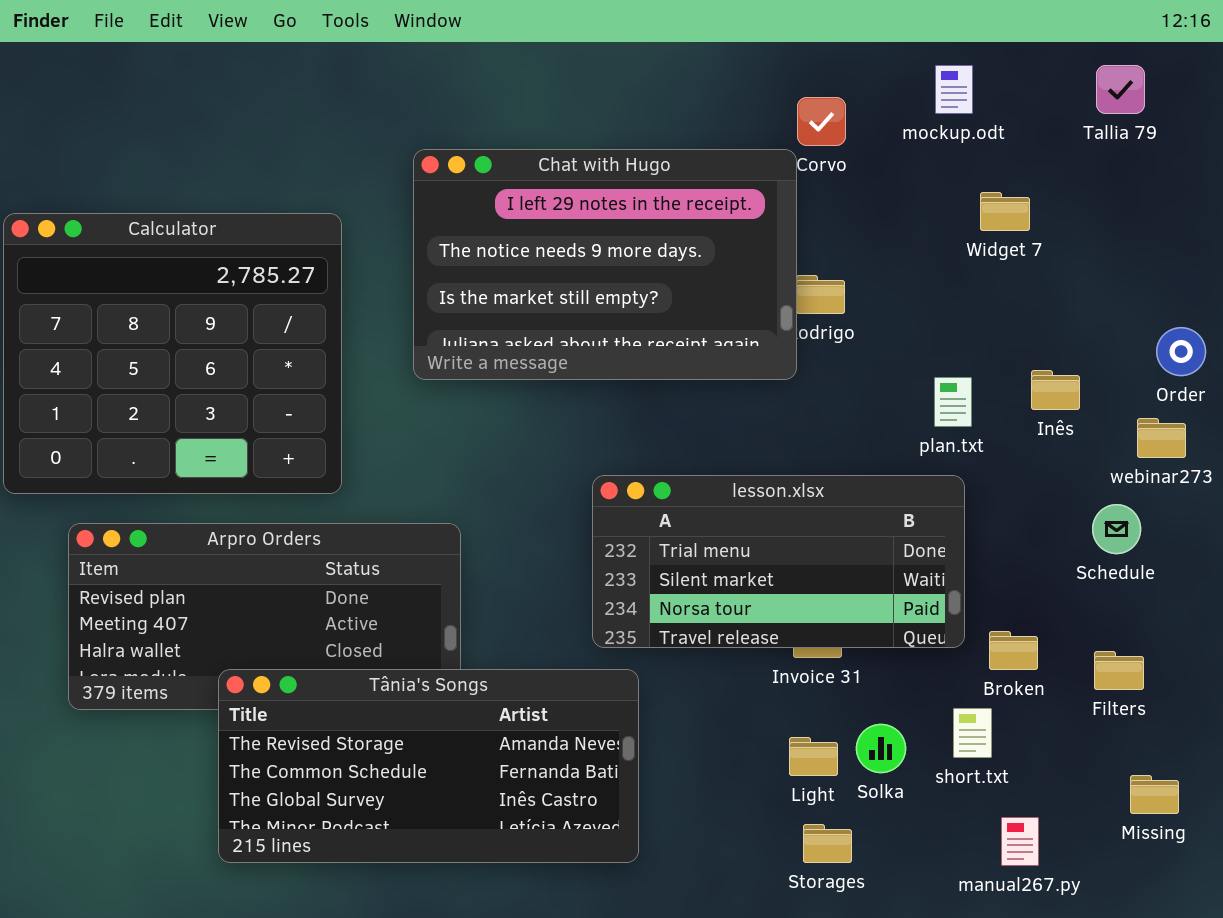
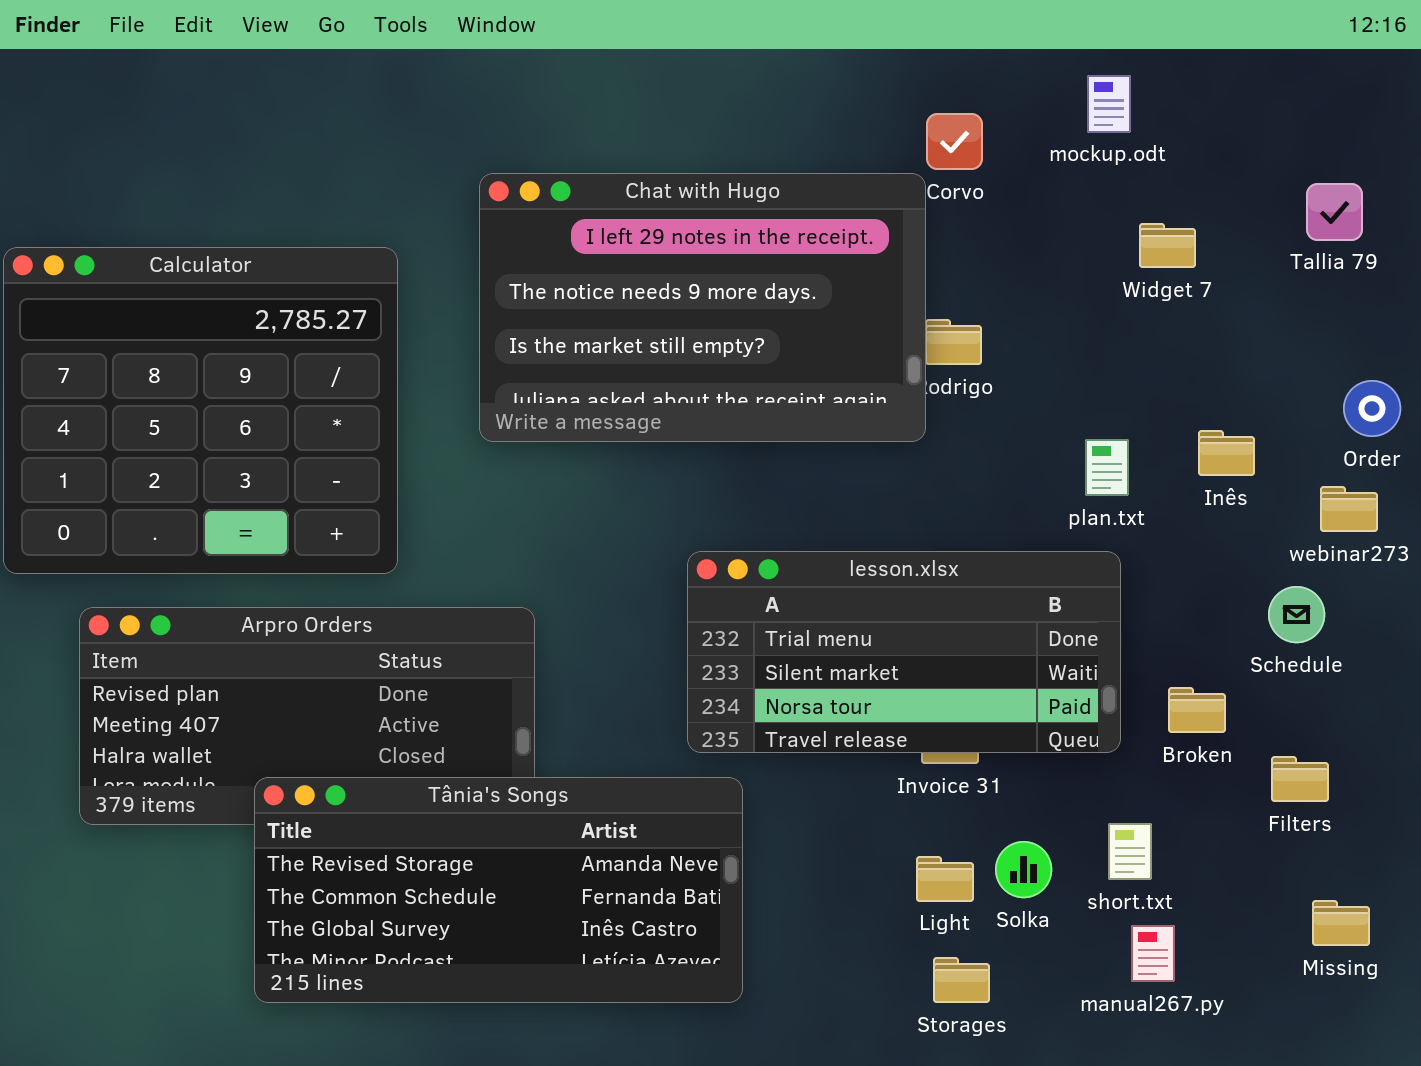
Tallia 79: [1096,65,1145,114] -> [1306,183,1363,241], moved
Broken: [989,631,1038,670] -> [1168,687,1226,733], moved
manual267.py: [1001,817,1039,866] -> [1131,925,1175,982], moved

